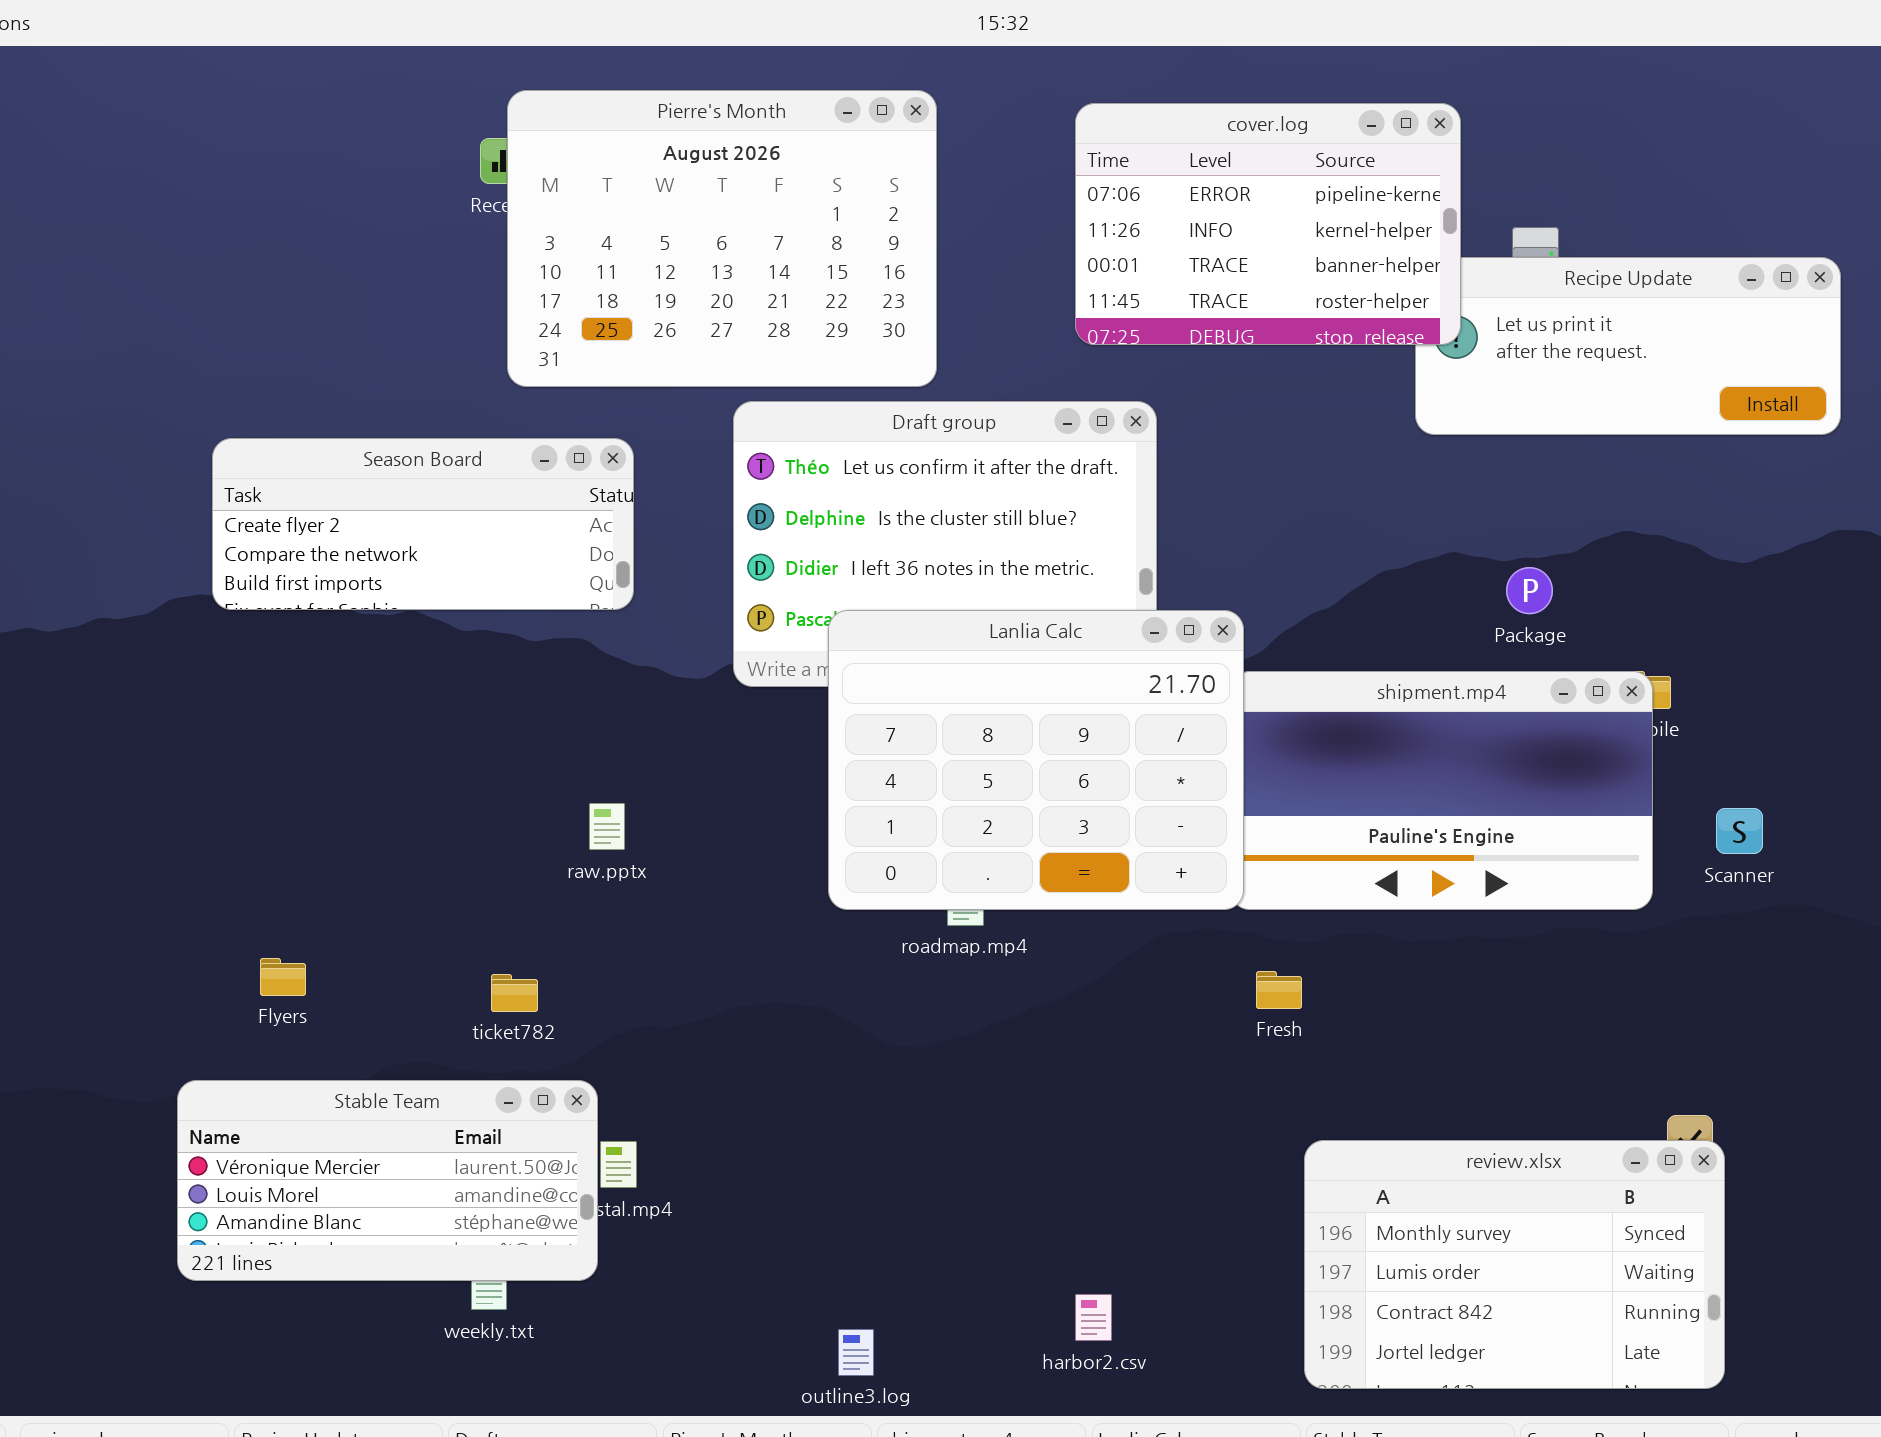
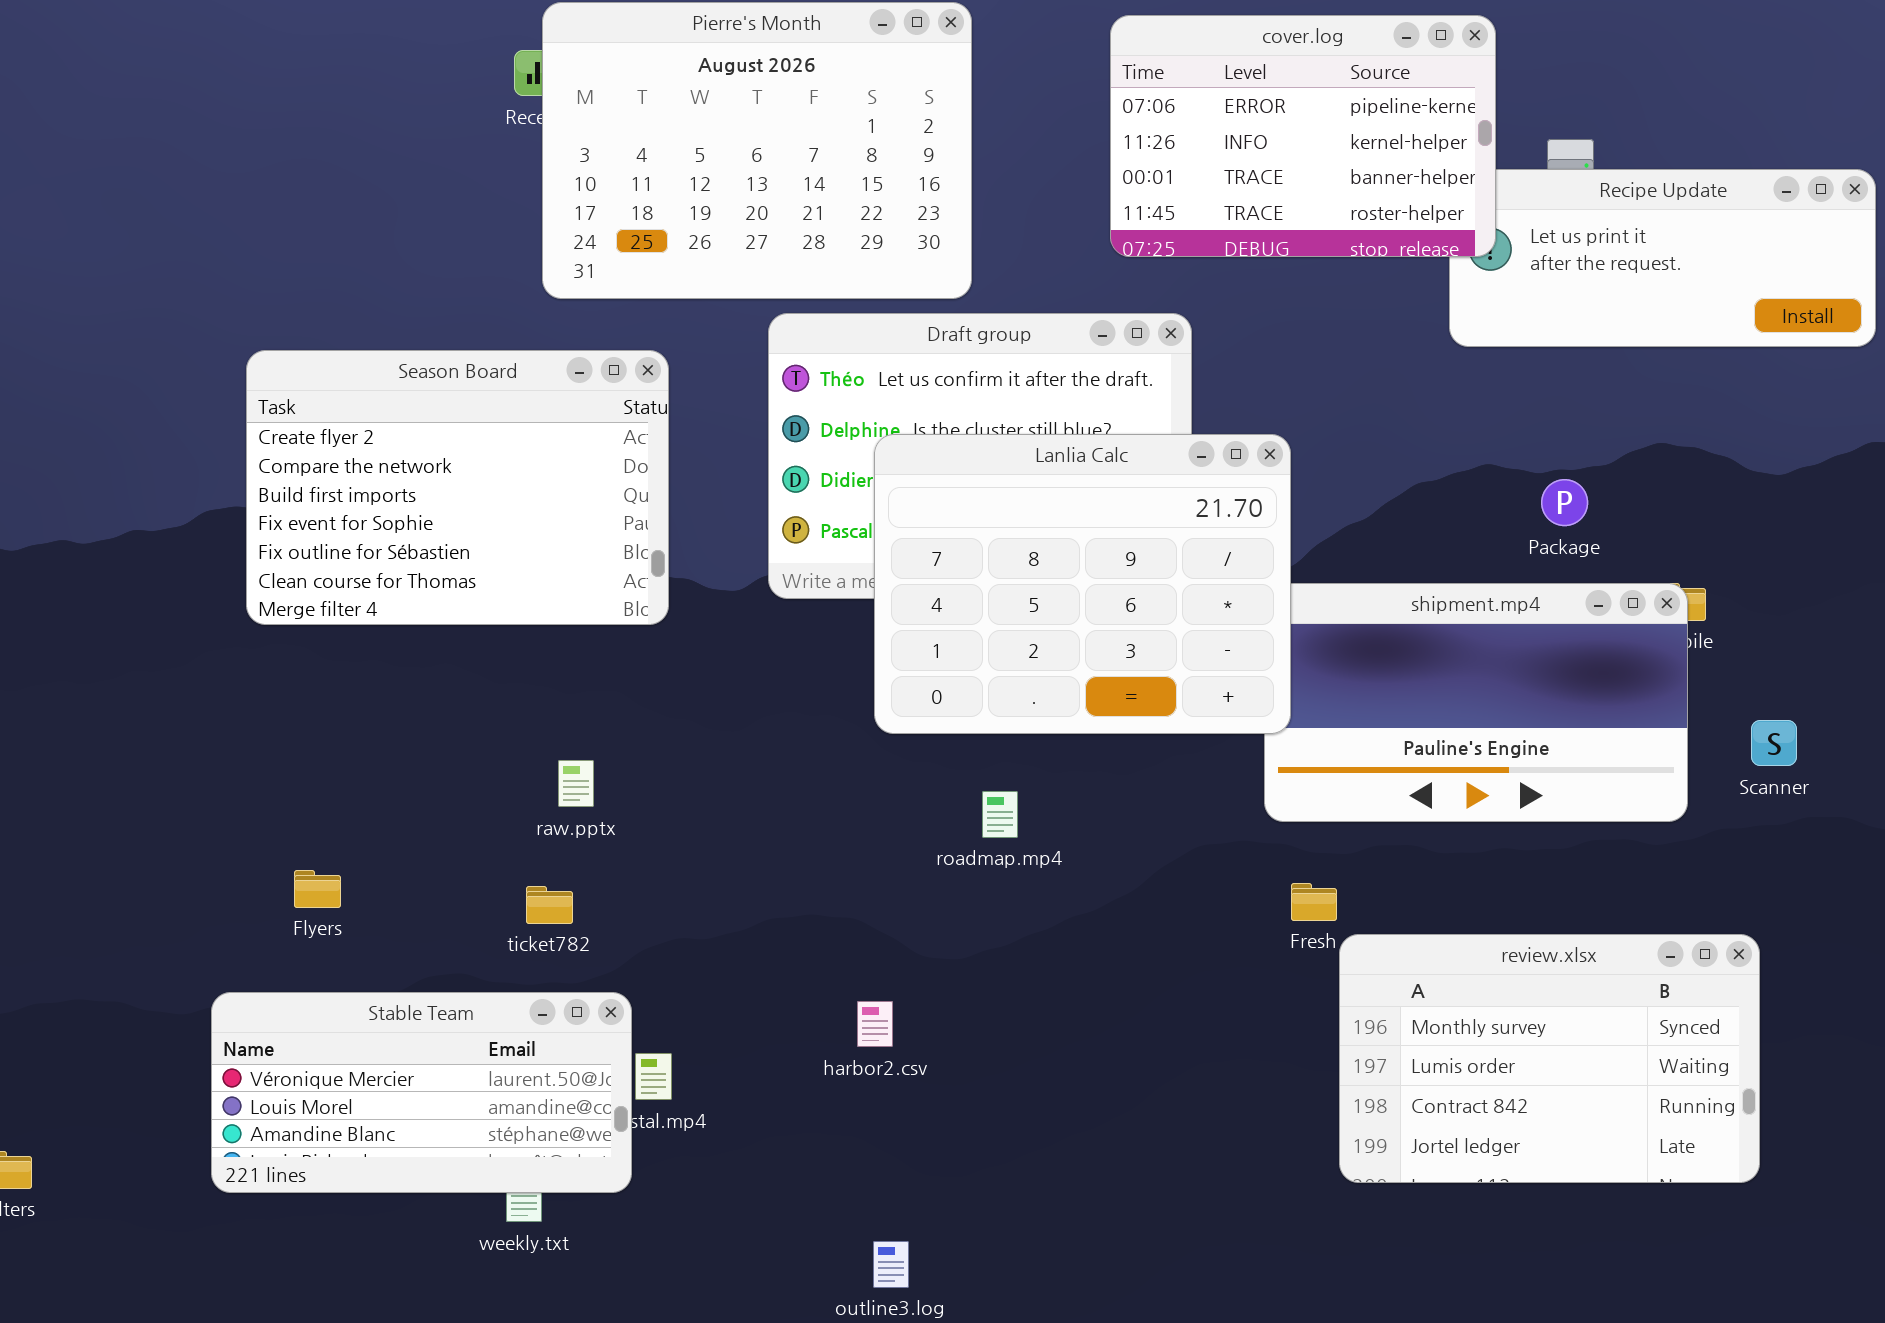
Season Board: [212,438,634,610] -> [246,350,669,625], resized
Lanlia Calc: [828,610,1244,910] -> [874,434,1291,734], moved
raw.pptx: [589,803,625,850] -> [558,760,594,807], moved
review.xlsx: [1304,1140,1725,1389] -> [1339,934,1760,1183], moved
harbor2.csv: [1075,1294,1112,1341] -> [857,1001,893,1047], moved

